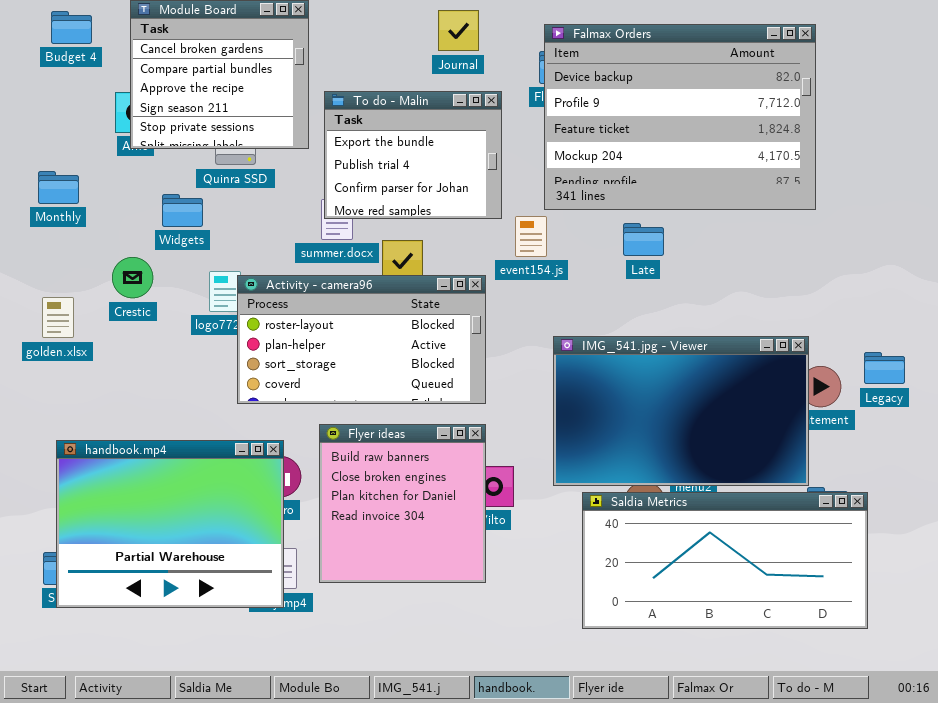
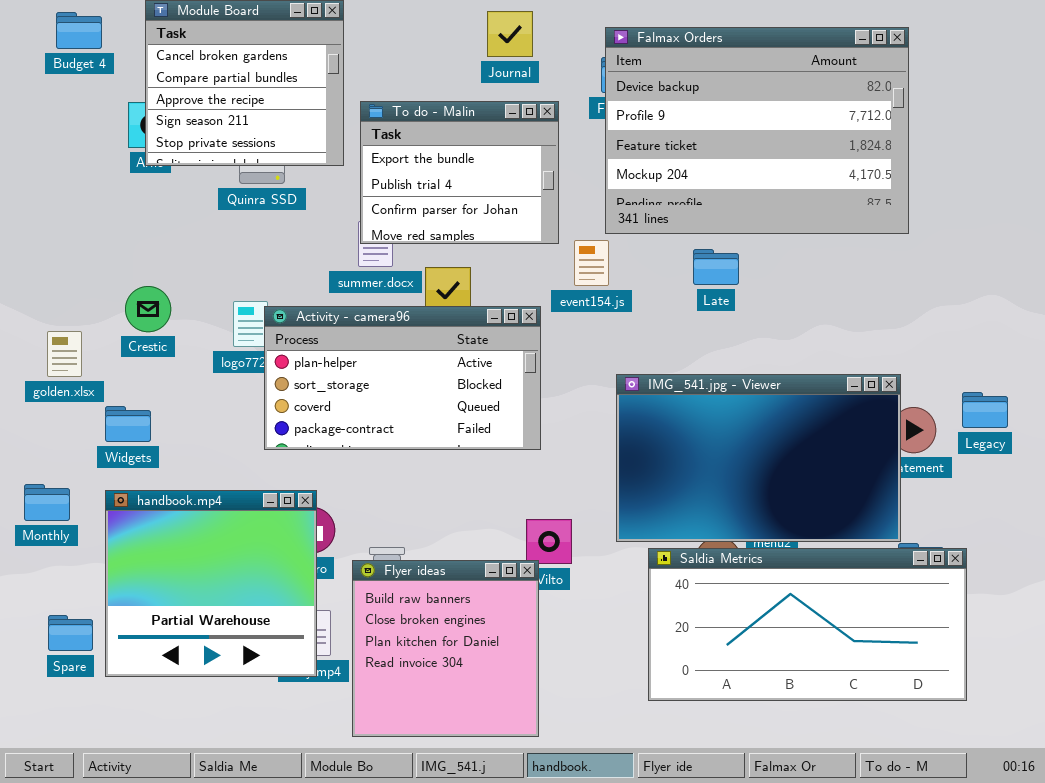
Monthly: [38,171,79,204] -> [24,484,70,521], moved
Widgets: [162,194,203,227] -> [105,406,151,442], moved
Activity - camera96: [237,275,486,404] -> [264,306,541,450], scrolled down 1 row
Flyer ideas: [319,424,486,583] -> [352,560,539,737], moved
handbook.mp4: [56,440,284,608] -> [105,490,317,677], resized

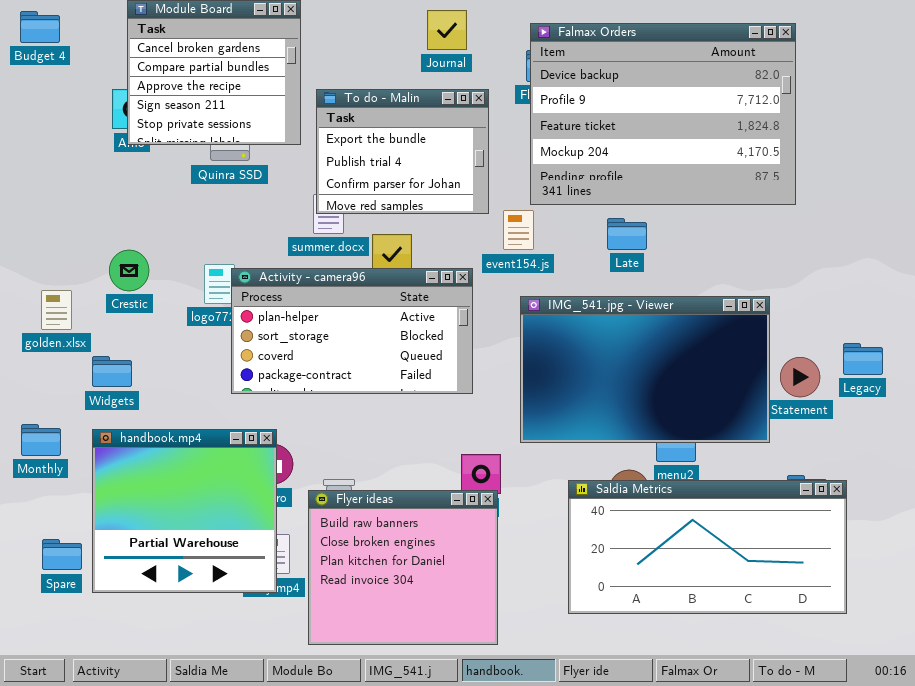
Budget 4: [56,12,102,49] -> [20,11,60,43], moved
IMG_541.jpg - Viewer: [616,374,901,542] -> [520,296,770,443], moved
Flyer ideas: [352,560,539,737] -> [308,490,498,645], resized

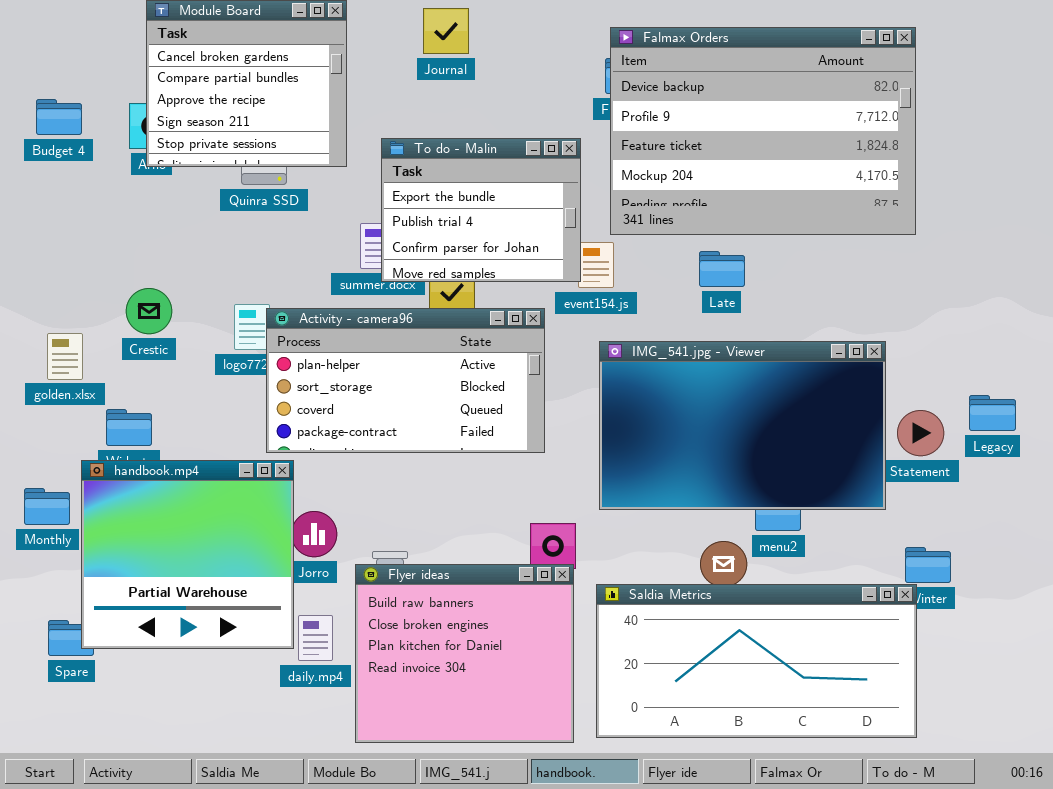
Journal: [427,10,467,50] -> [423,8,469,54], moved
Budget 4: [20,11,60,43] -> [36,99,82,135], moved
To do - Malin: [316,89,489,214] -> [381,138,581,282], moved
handbook.mp4: [92,429,277,593] -> [81,460,294,649], moved
Saldia Metrics: [568,480,847,614] -> [596,584,917,738], moved

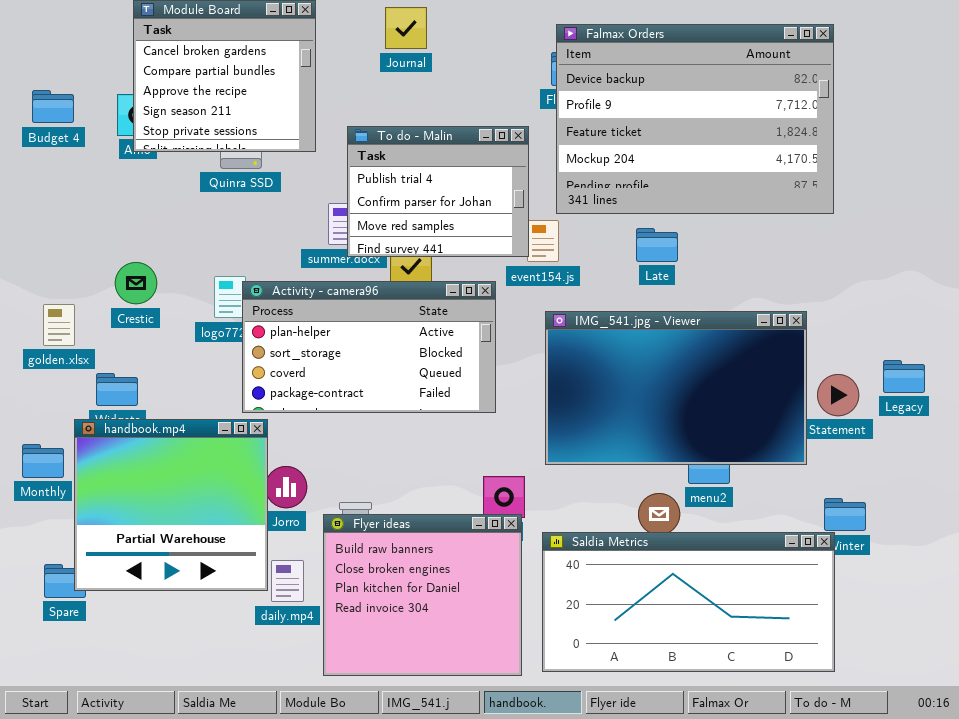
To do - Malin: [381,138,581,282] -> [347,126,529,257], scrolled down 1 row

